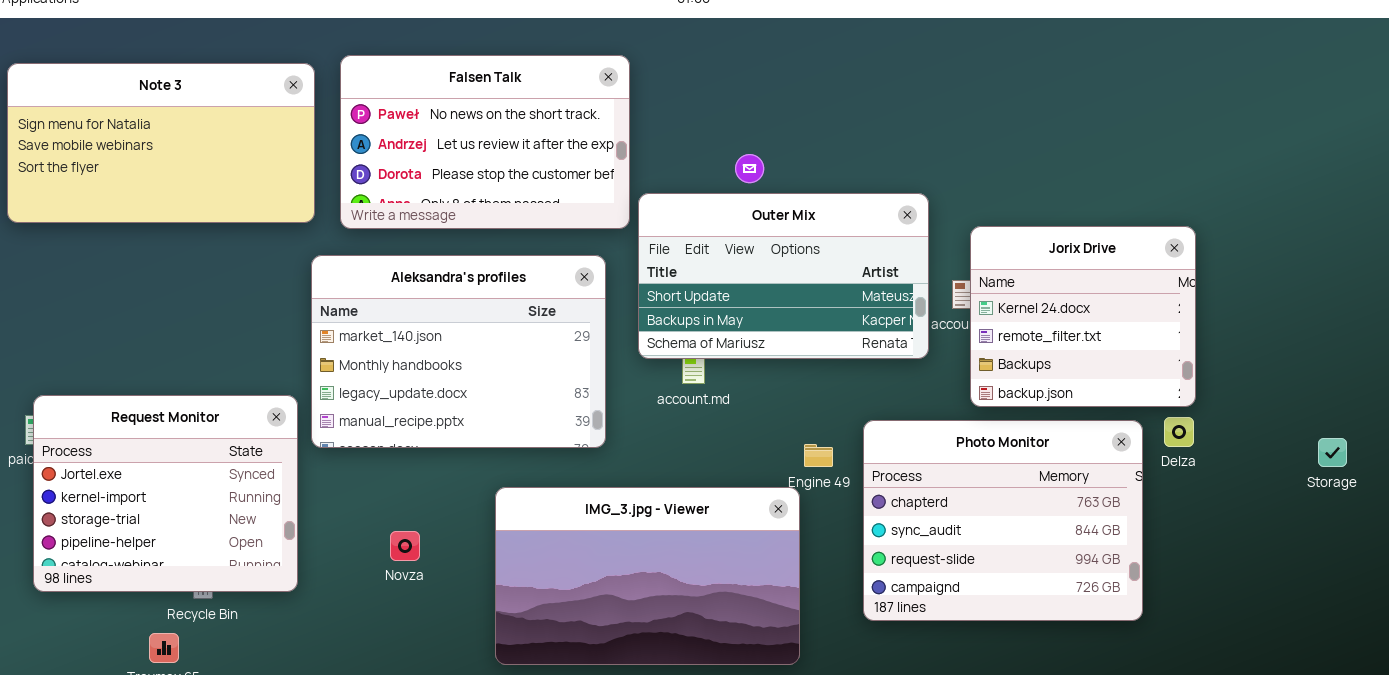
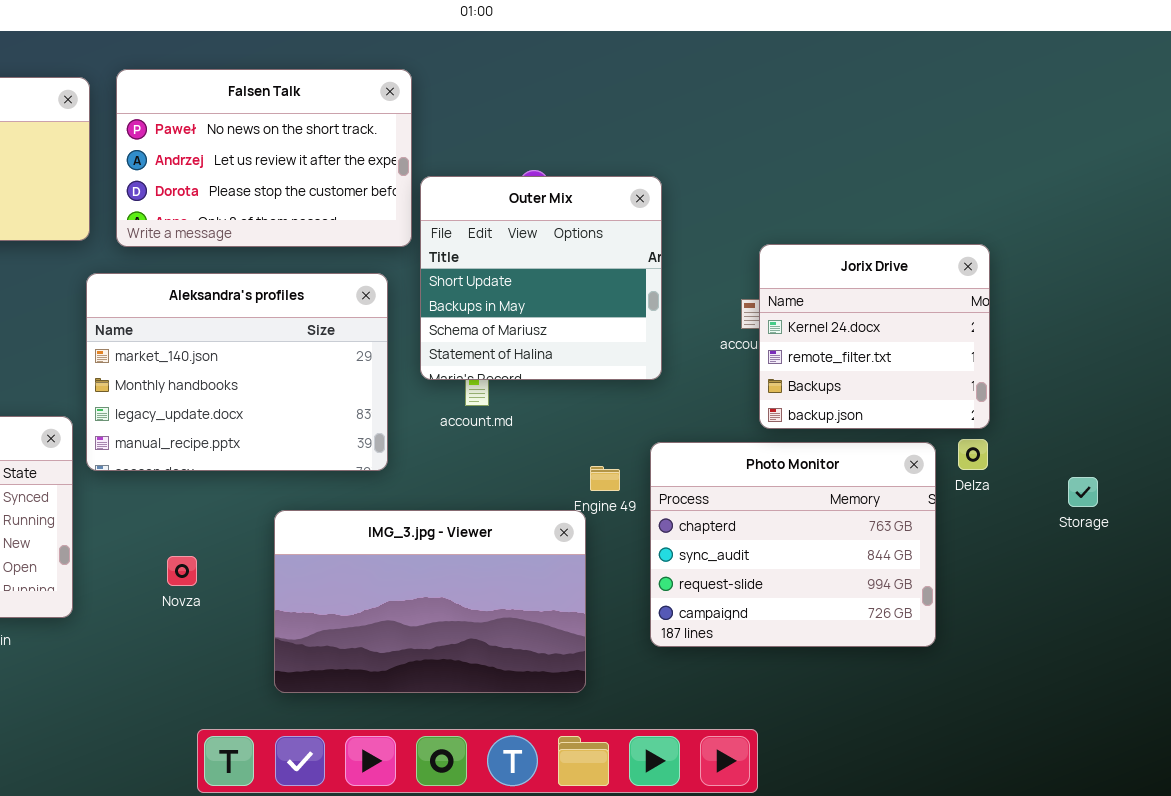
Outer Mix: [638,193,929,359] -> [420,176,662,380], resized
Storage: [1318,438,1347,467] -> [1068,477,1098,507], moved

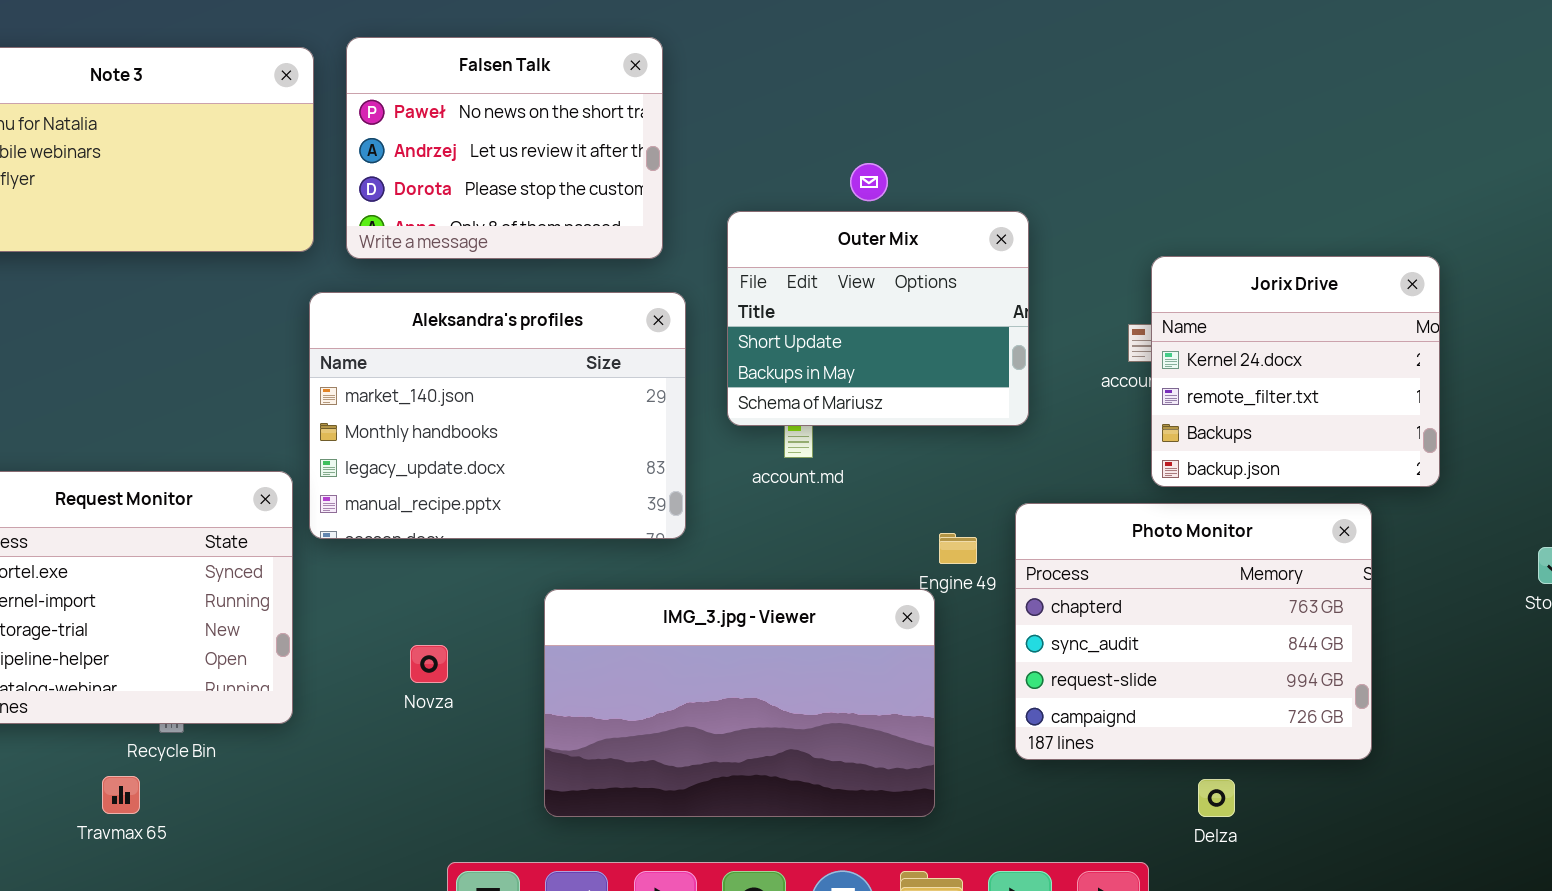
Falsen Talk: [116,69,412,247] -> [346,37,663,259], resized
Outer Mix: [420,176,662,380] -> [727,211,1029,426], resized
Delza: [958,439,988,470] -> [1198,779,1235,817], moved

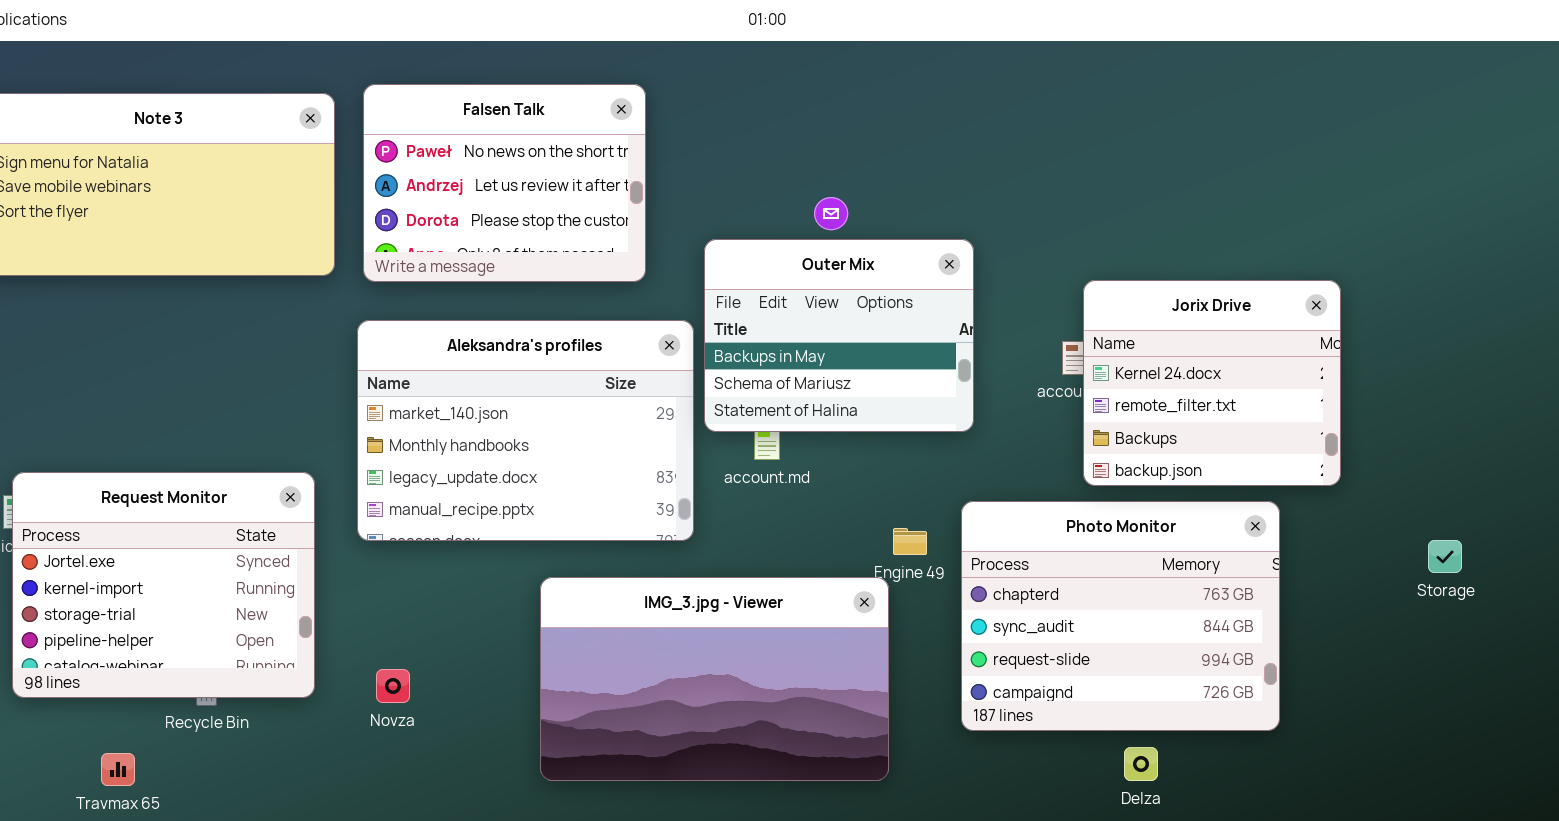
Outer Mix: [727,211,1029,426] -> [704,239,974,432], scrolled down 1 row
Aleksandra's profiles: [309,292,686,539] -> [357,320,694,541], moved
Novza: [410,645,448,683] -> [376,669,410,703], moved
Travmax 65: [102,776,140,814] -> [101,753,135,786], moved

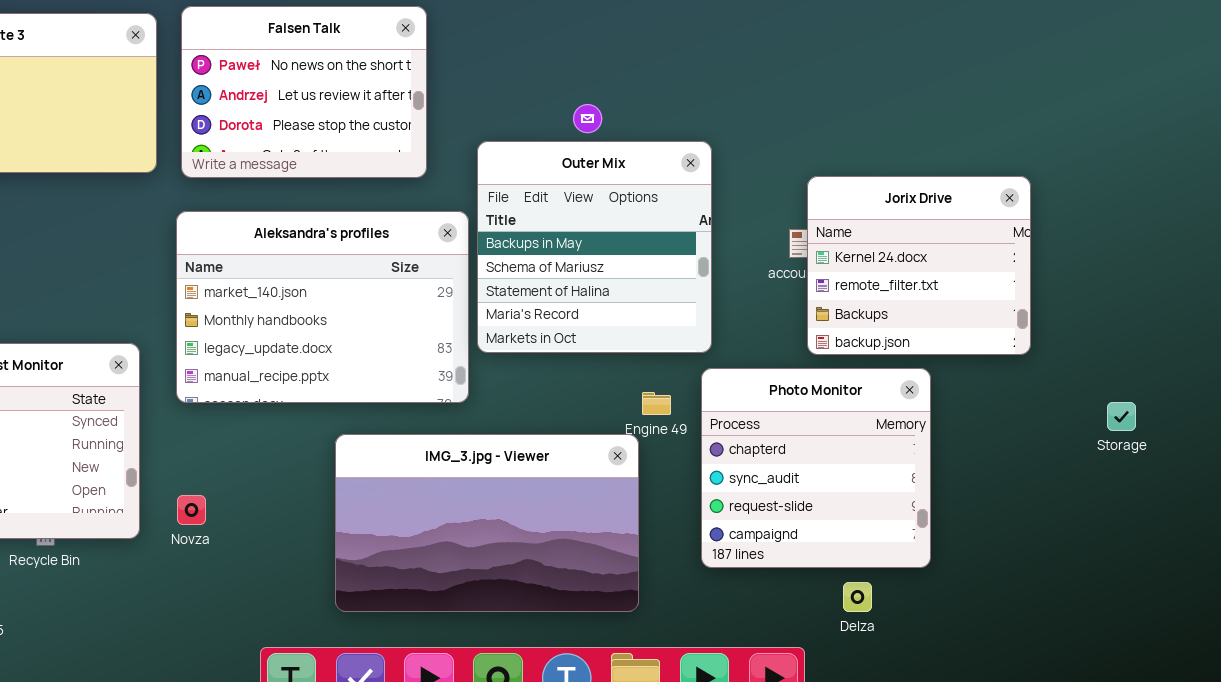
Outer Mix: [704,239,974,432] -> [477,141,712,353], resized
Photo Monitor: [961,501,1280,731] -> [701,368,931,568], resized
Novza: [376,669,410,703] -> [177,495,206,525], moved

